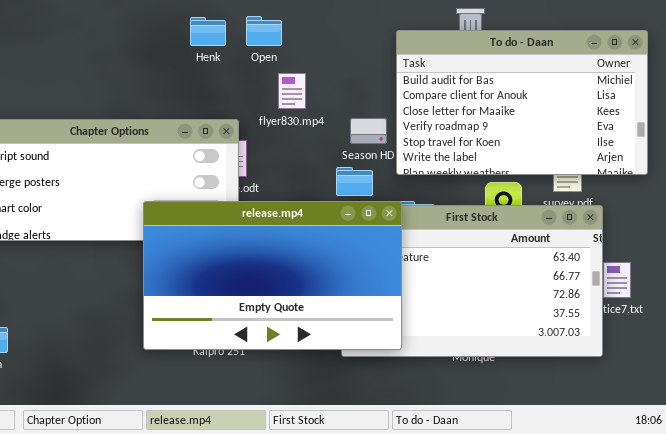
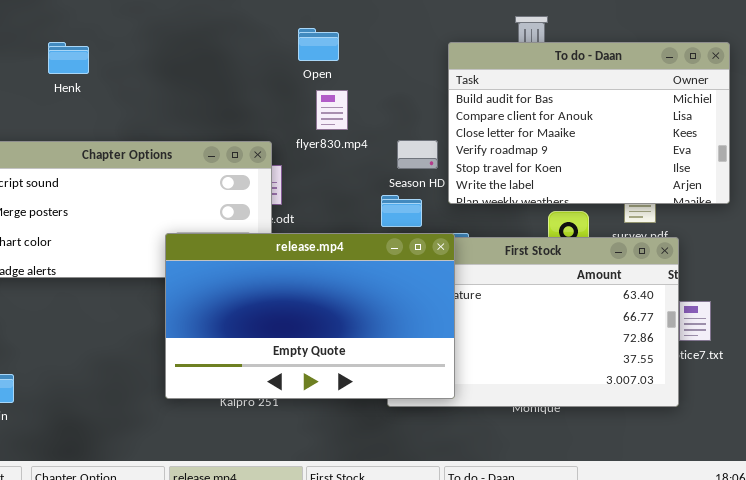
Open: [246,16,282,46] -> [298,28,339,61], moved
Henk: [190,17,226,46] -> [48,42,89,74], moved

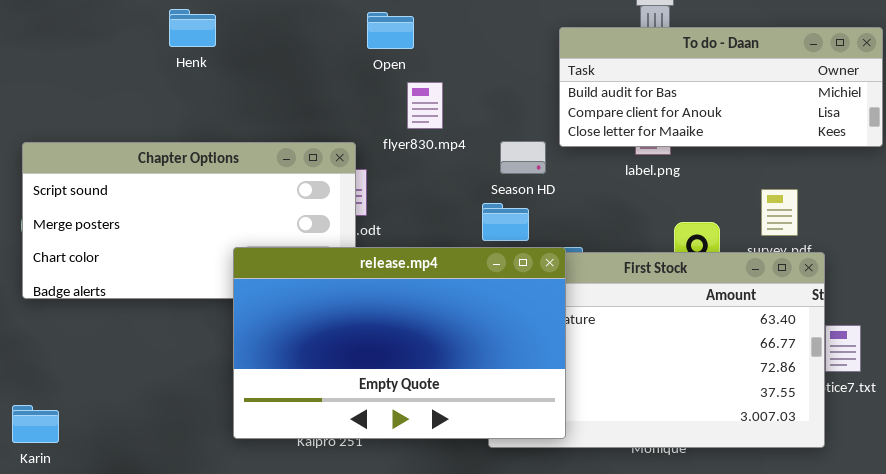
Open: [298,28,339,61] -> [367,12,414,49], moved
Henk: [48,42,89,74] -> [169,9,216,47], moved
To do - Daan: [448,42,730,204] -> [559,27,883,147], resized

